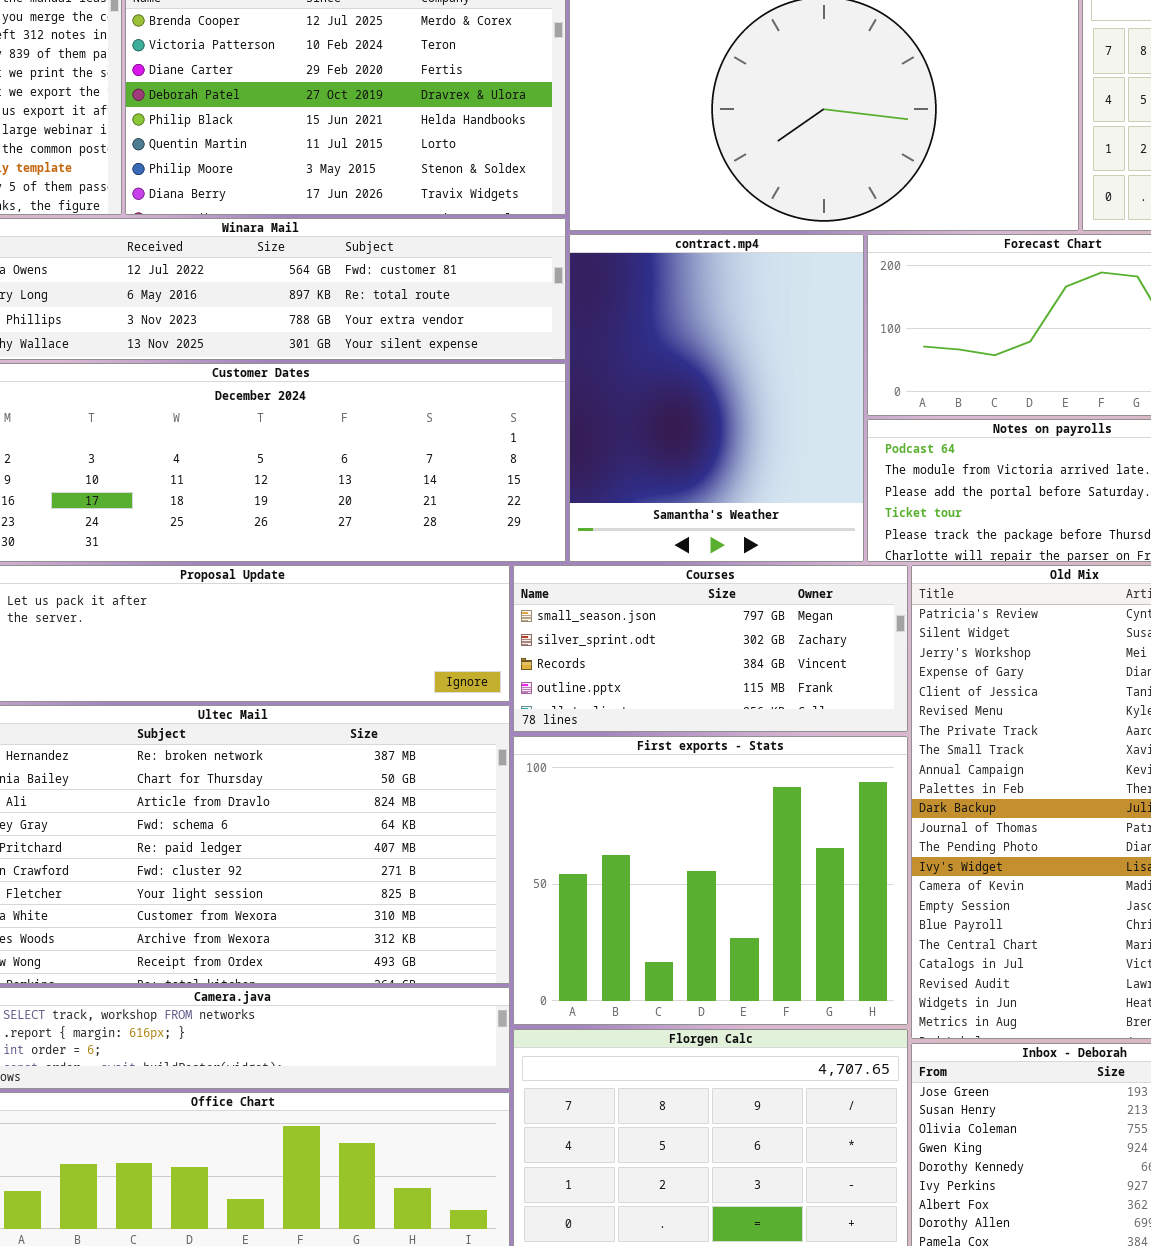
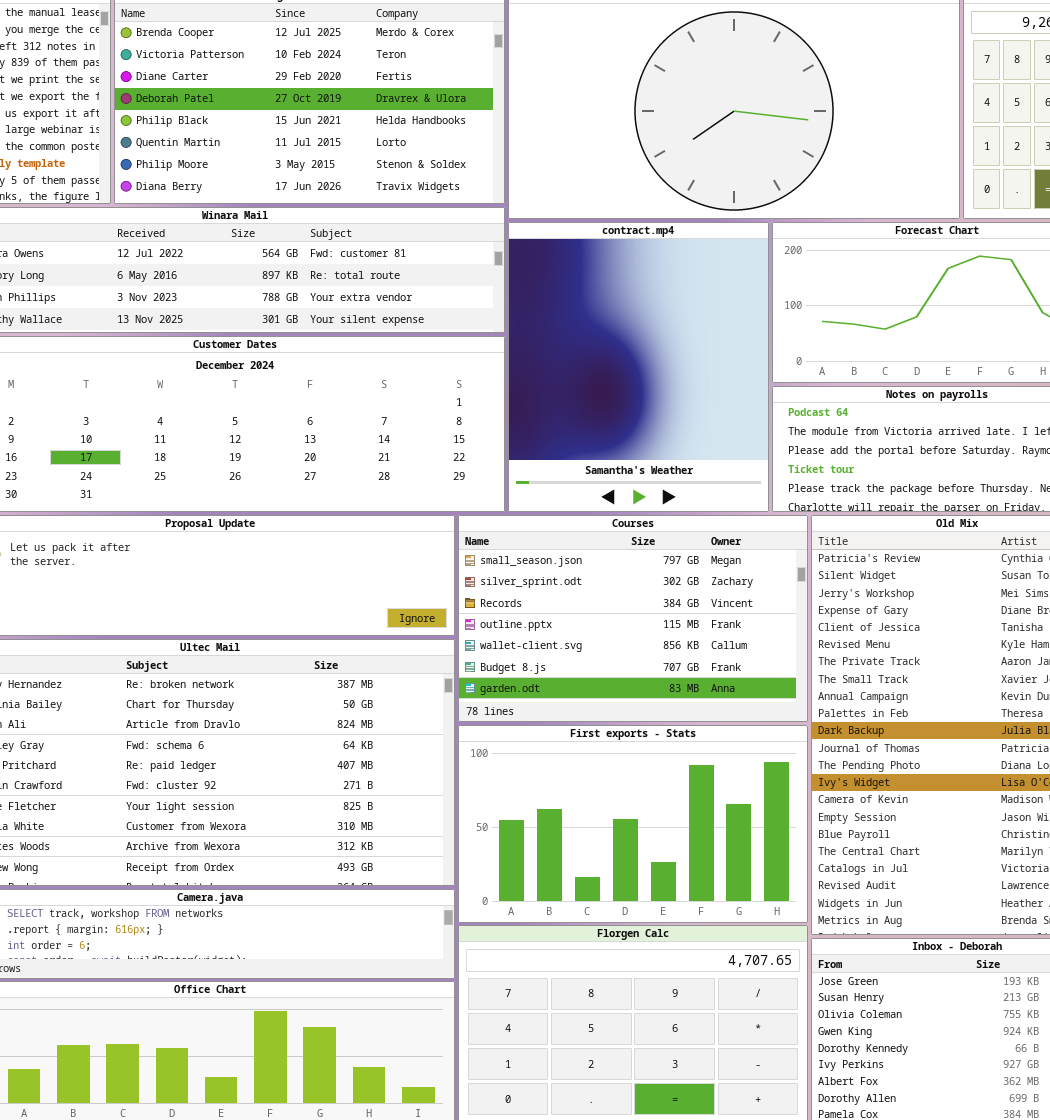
Courses: [513,565,908,732] -> [458,515,808,722], resized
First exports - Stats: [513,736,908,1025] -> [458,725,808,923], resized

